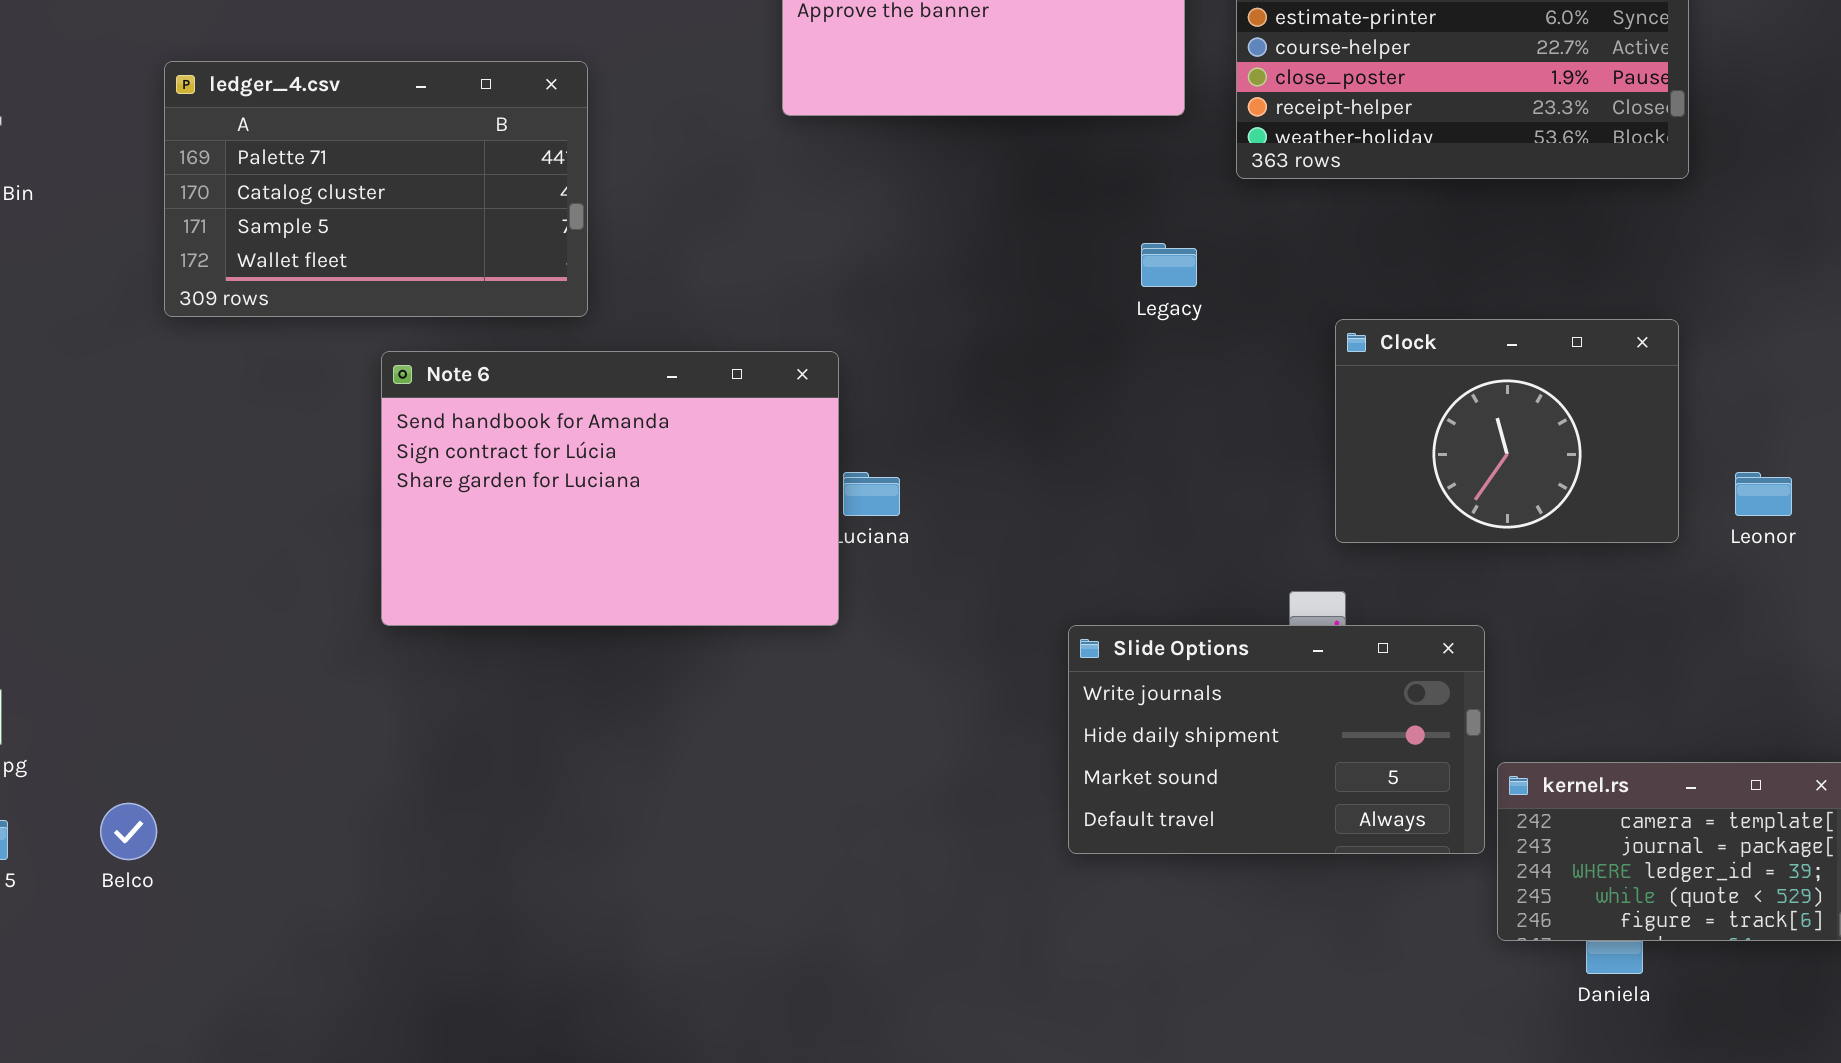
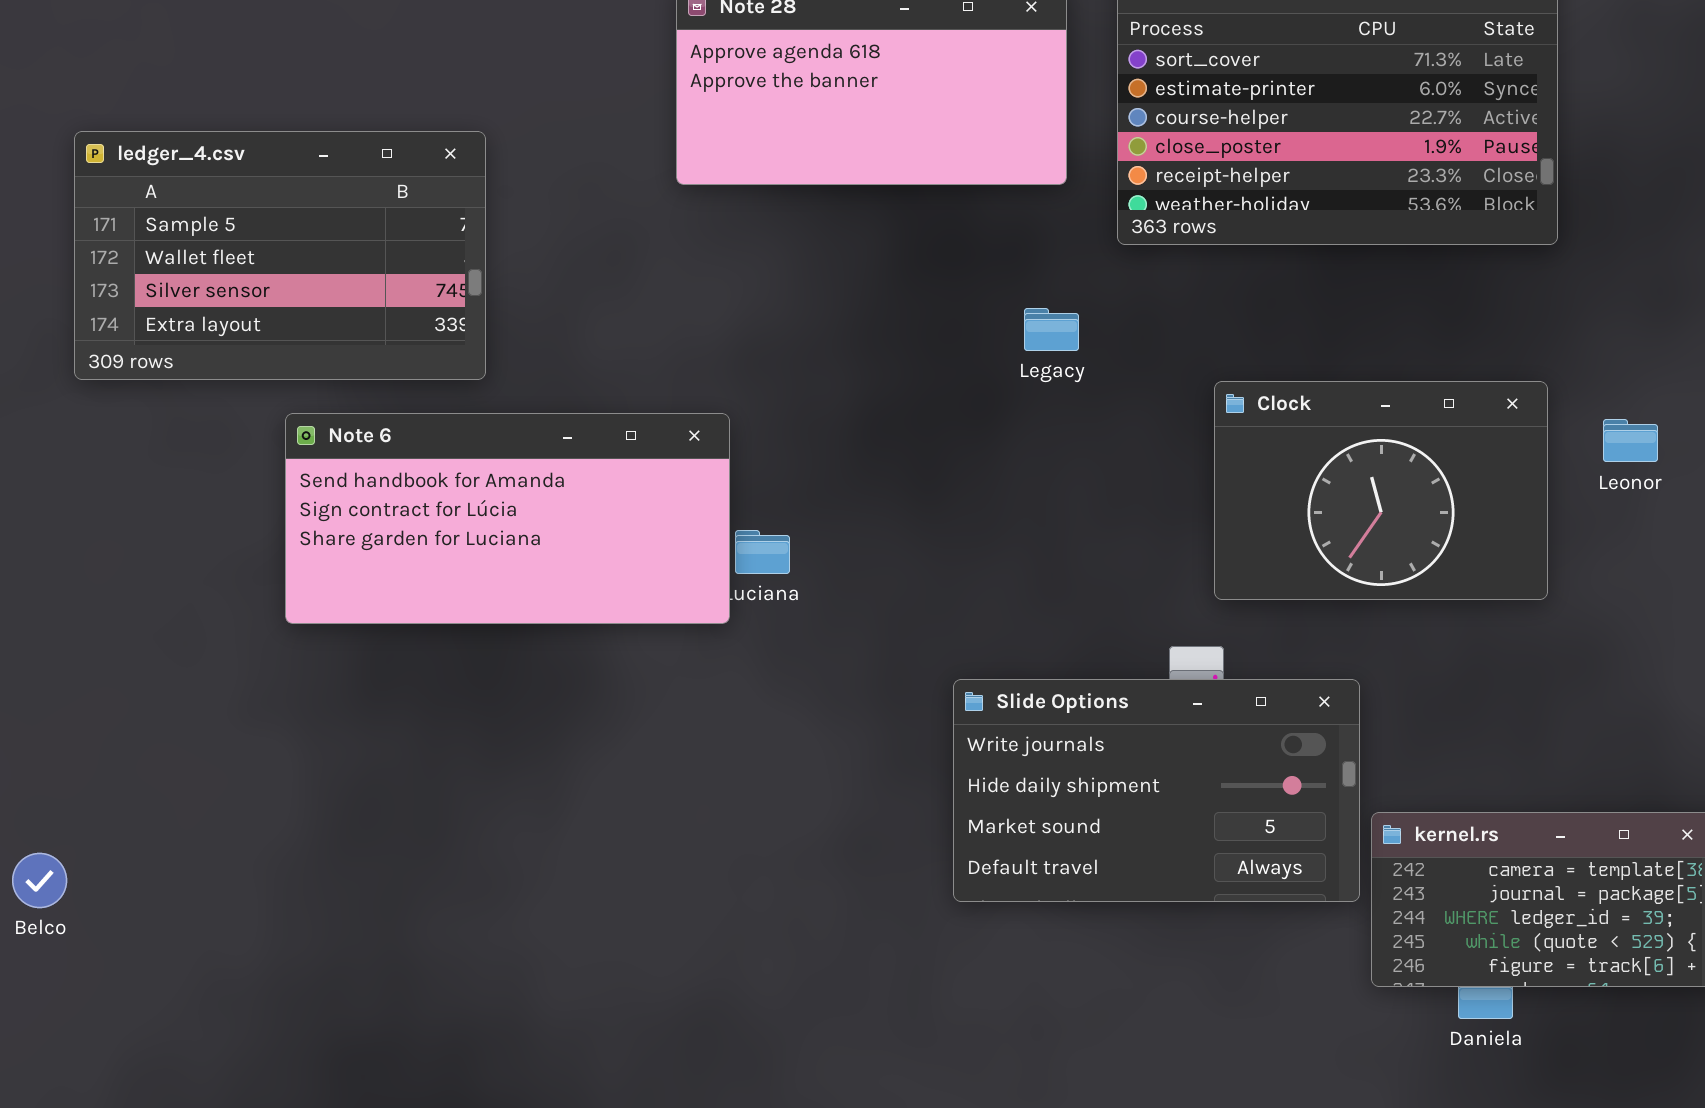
ledger_4.csv: [164,61,588,317] -> [74,131,486,380], scrolled down 2 rows
Note 6: [381,351,839,626] -> [285,413,730,624], resized
Leonor: [1735,472,1792,516] -> [1603,419,1658,462], moved

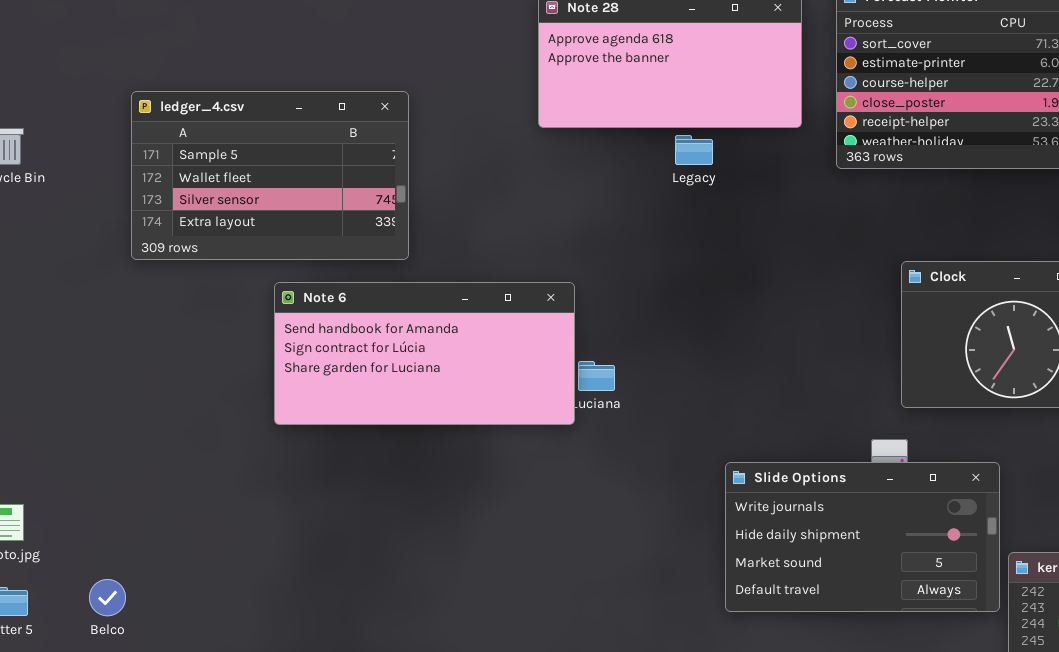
Legacy: [1024,308,1079,351] -> [675,135,713,165], moved

